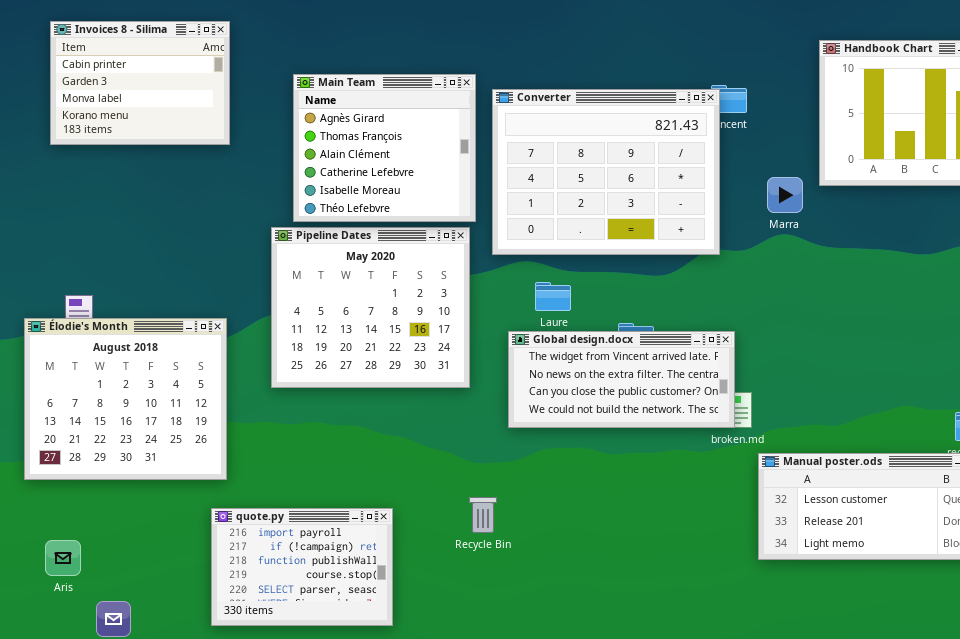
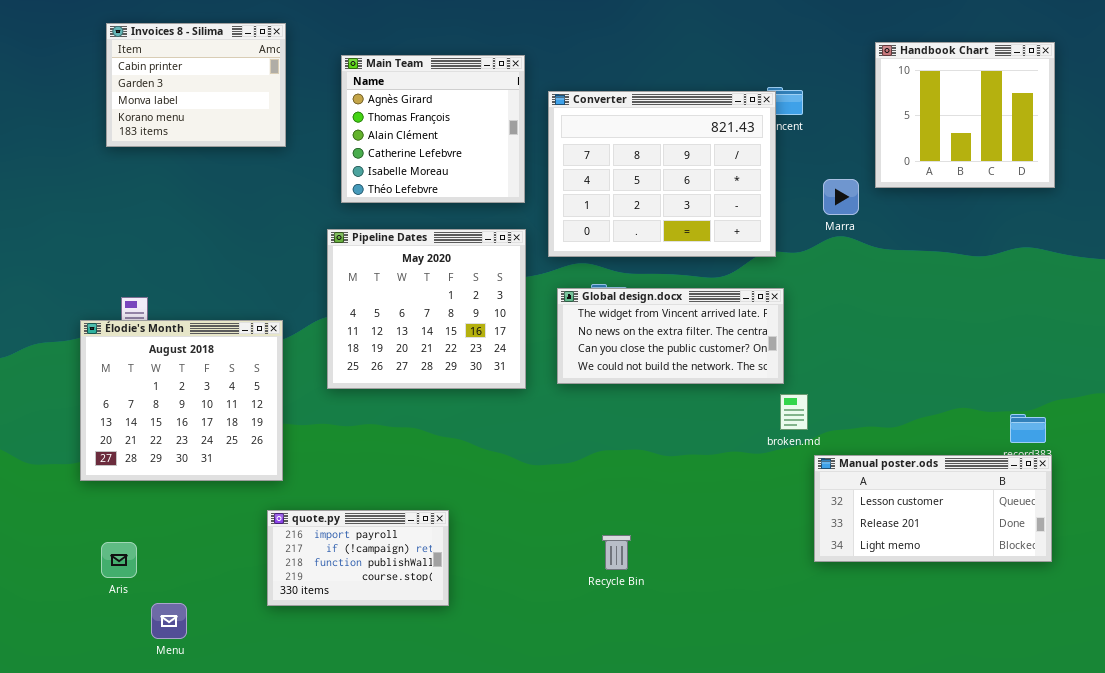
Main Team: [293,74,476,222] -> [341,55,525,203], moved
Global design.docx: [508,331,735,428] -> [557,288,784,384], moved
Recycle Bin: [469,497,497,533] -> [602,535,631,570], moved
quote.py: [211,508,393,626] -> [267,510,449,606], resized

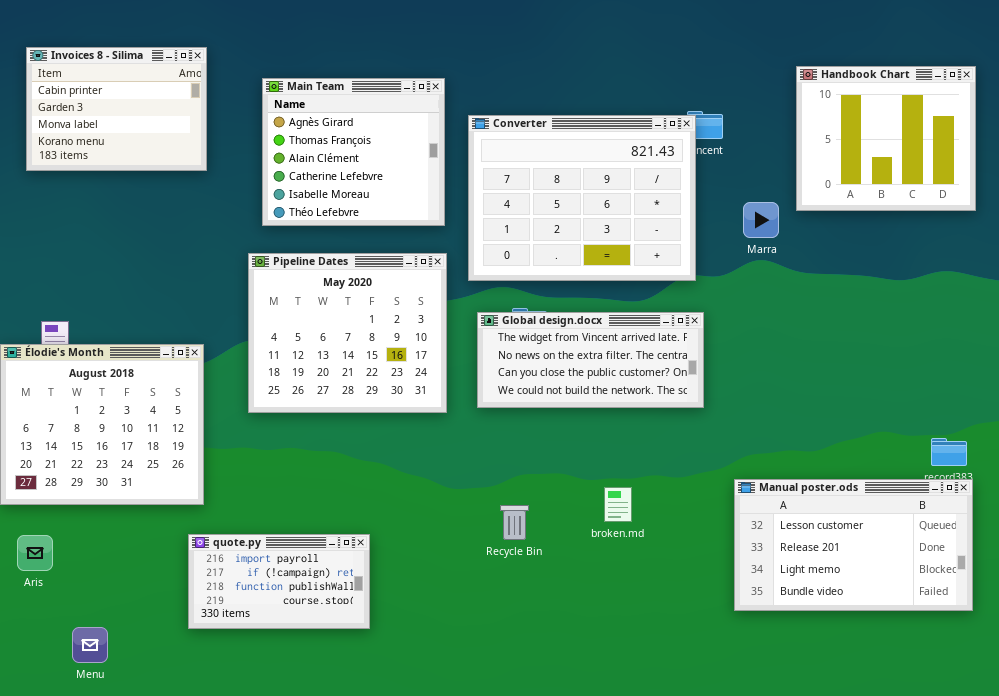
broken.md: [780,394,808,430] -> [604,487,632,522], moved
Manual poster.ods: [814,455,1052,562] -> [734,479,973,611], resized
Recycle Bin: [602,535,631,570] -> [500,505,529,540], moved
Aris: [101,542,137,578] -> [17,535,53,571], moved

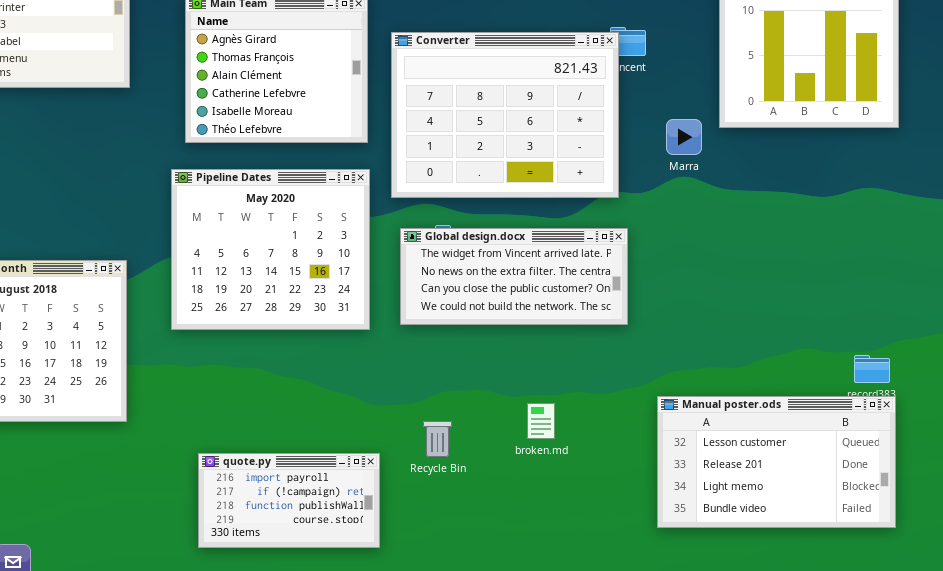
quote.py: [188,534,370,629] -> [198,453,380,548], moved

